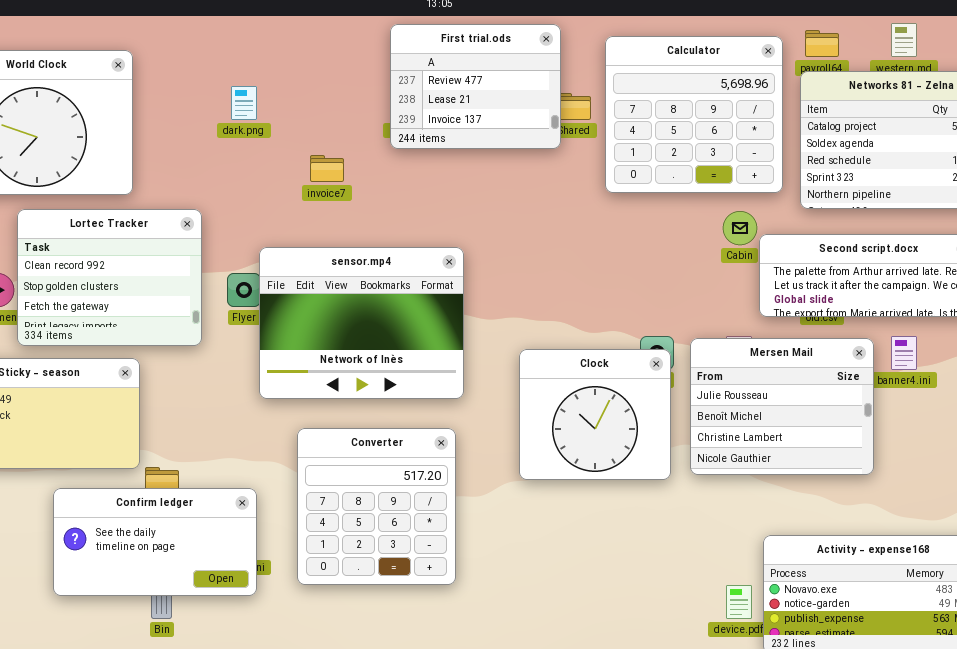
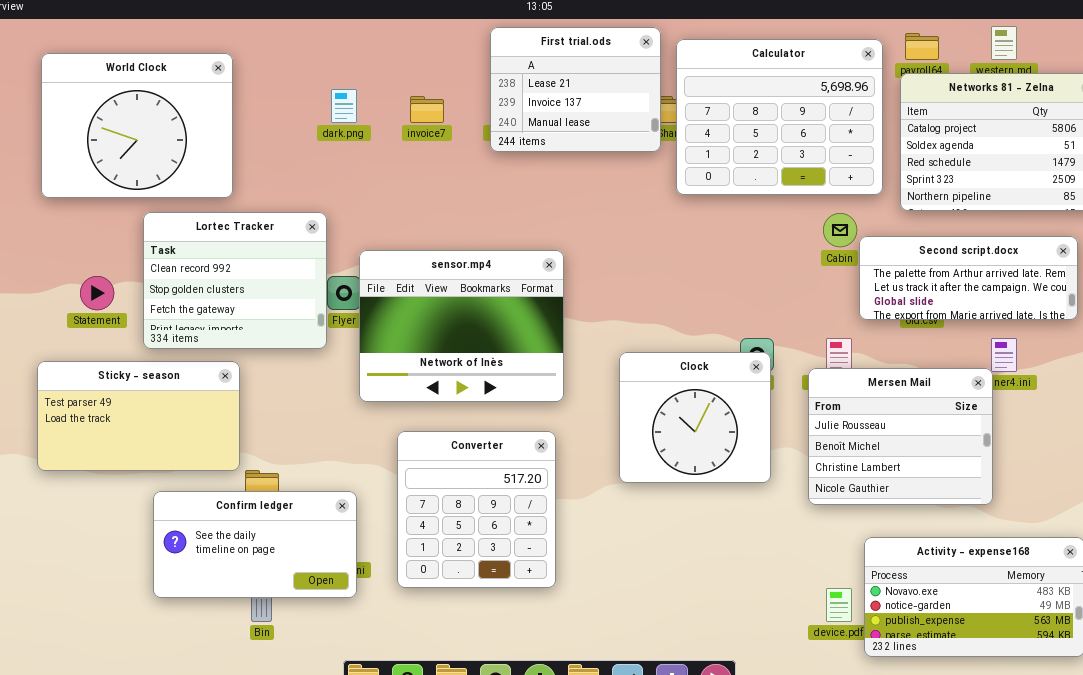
First trial.ods: [390,24,561,149] -> [490,27,661,152], scrolled down 1 row
Calculator: [605,36,783,193] -> [676,39,883,195], resized
invoice7: [310,155,344,182] -> [410,96,444,123], moved
Lortec Tracker: [17,209,202,346] -> [143,212,327,349], moved
Mersen Mail: [690,338,874,475] -> [808,368,993,505], moved

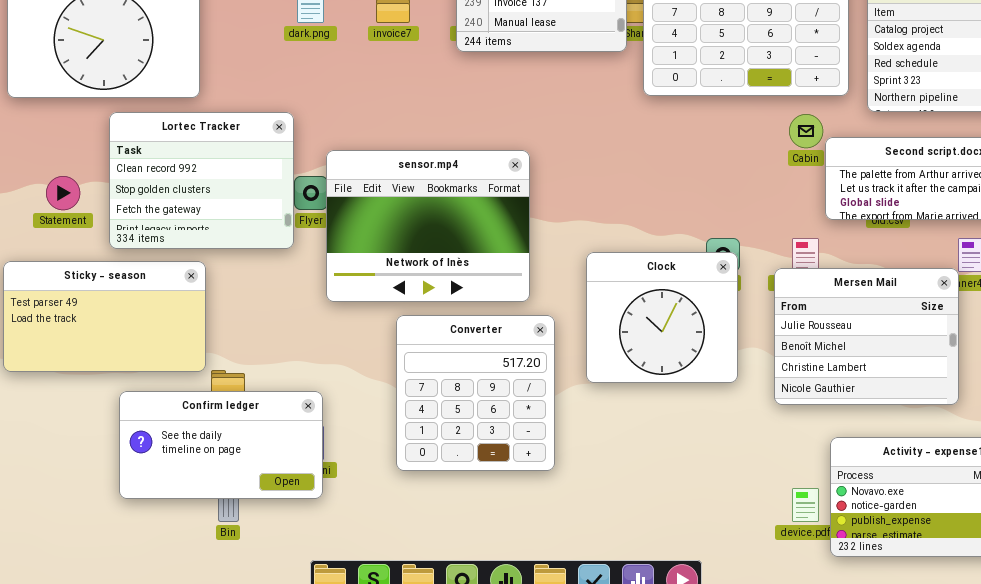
Converter: [397,431,556,588] -> [396,315,555,471], moved

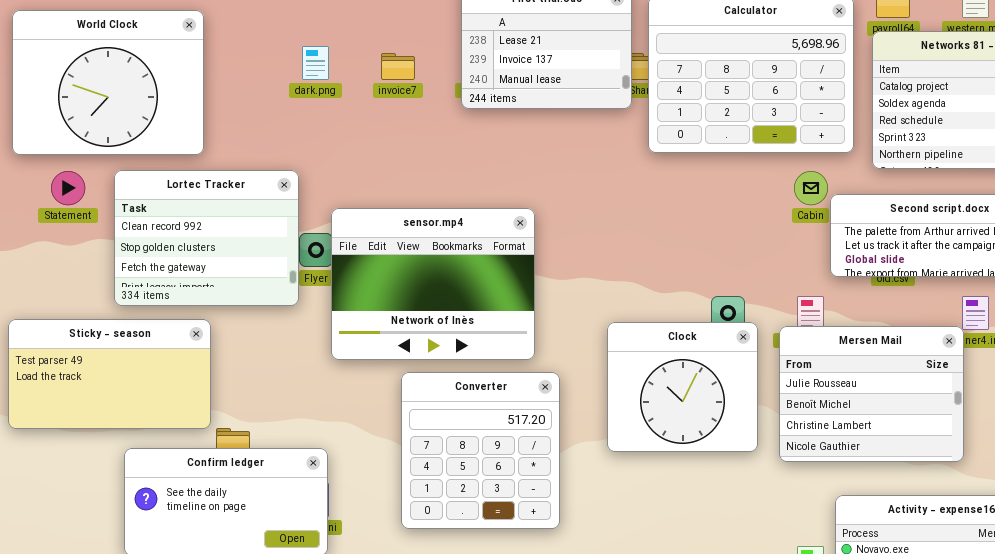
Statement: [46,176,80,210] -> [51,171,85,205], moved
Clock: [586,252,738,383] -> [607,322,758,452], moved

